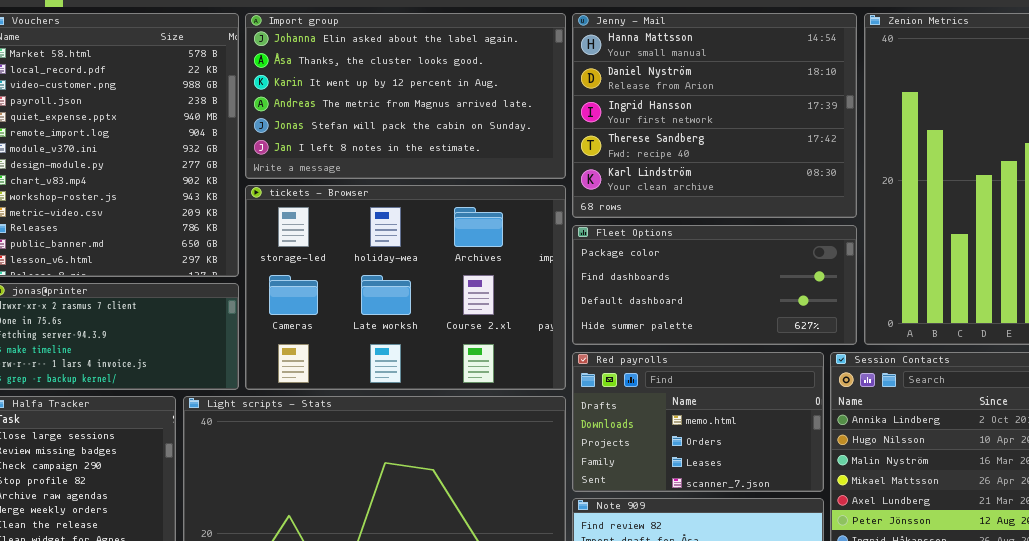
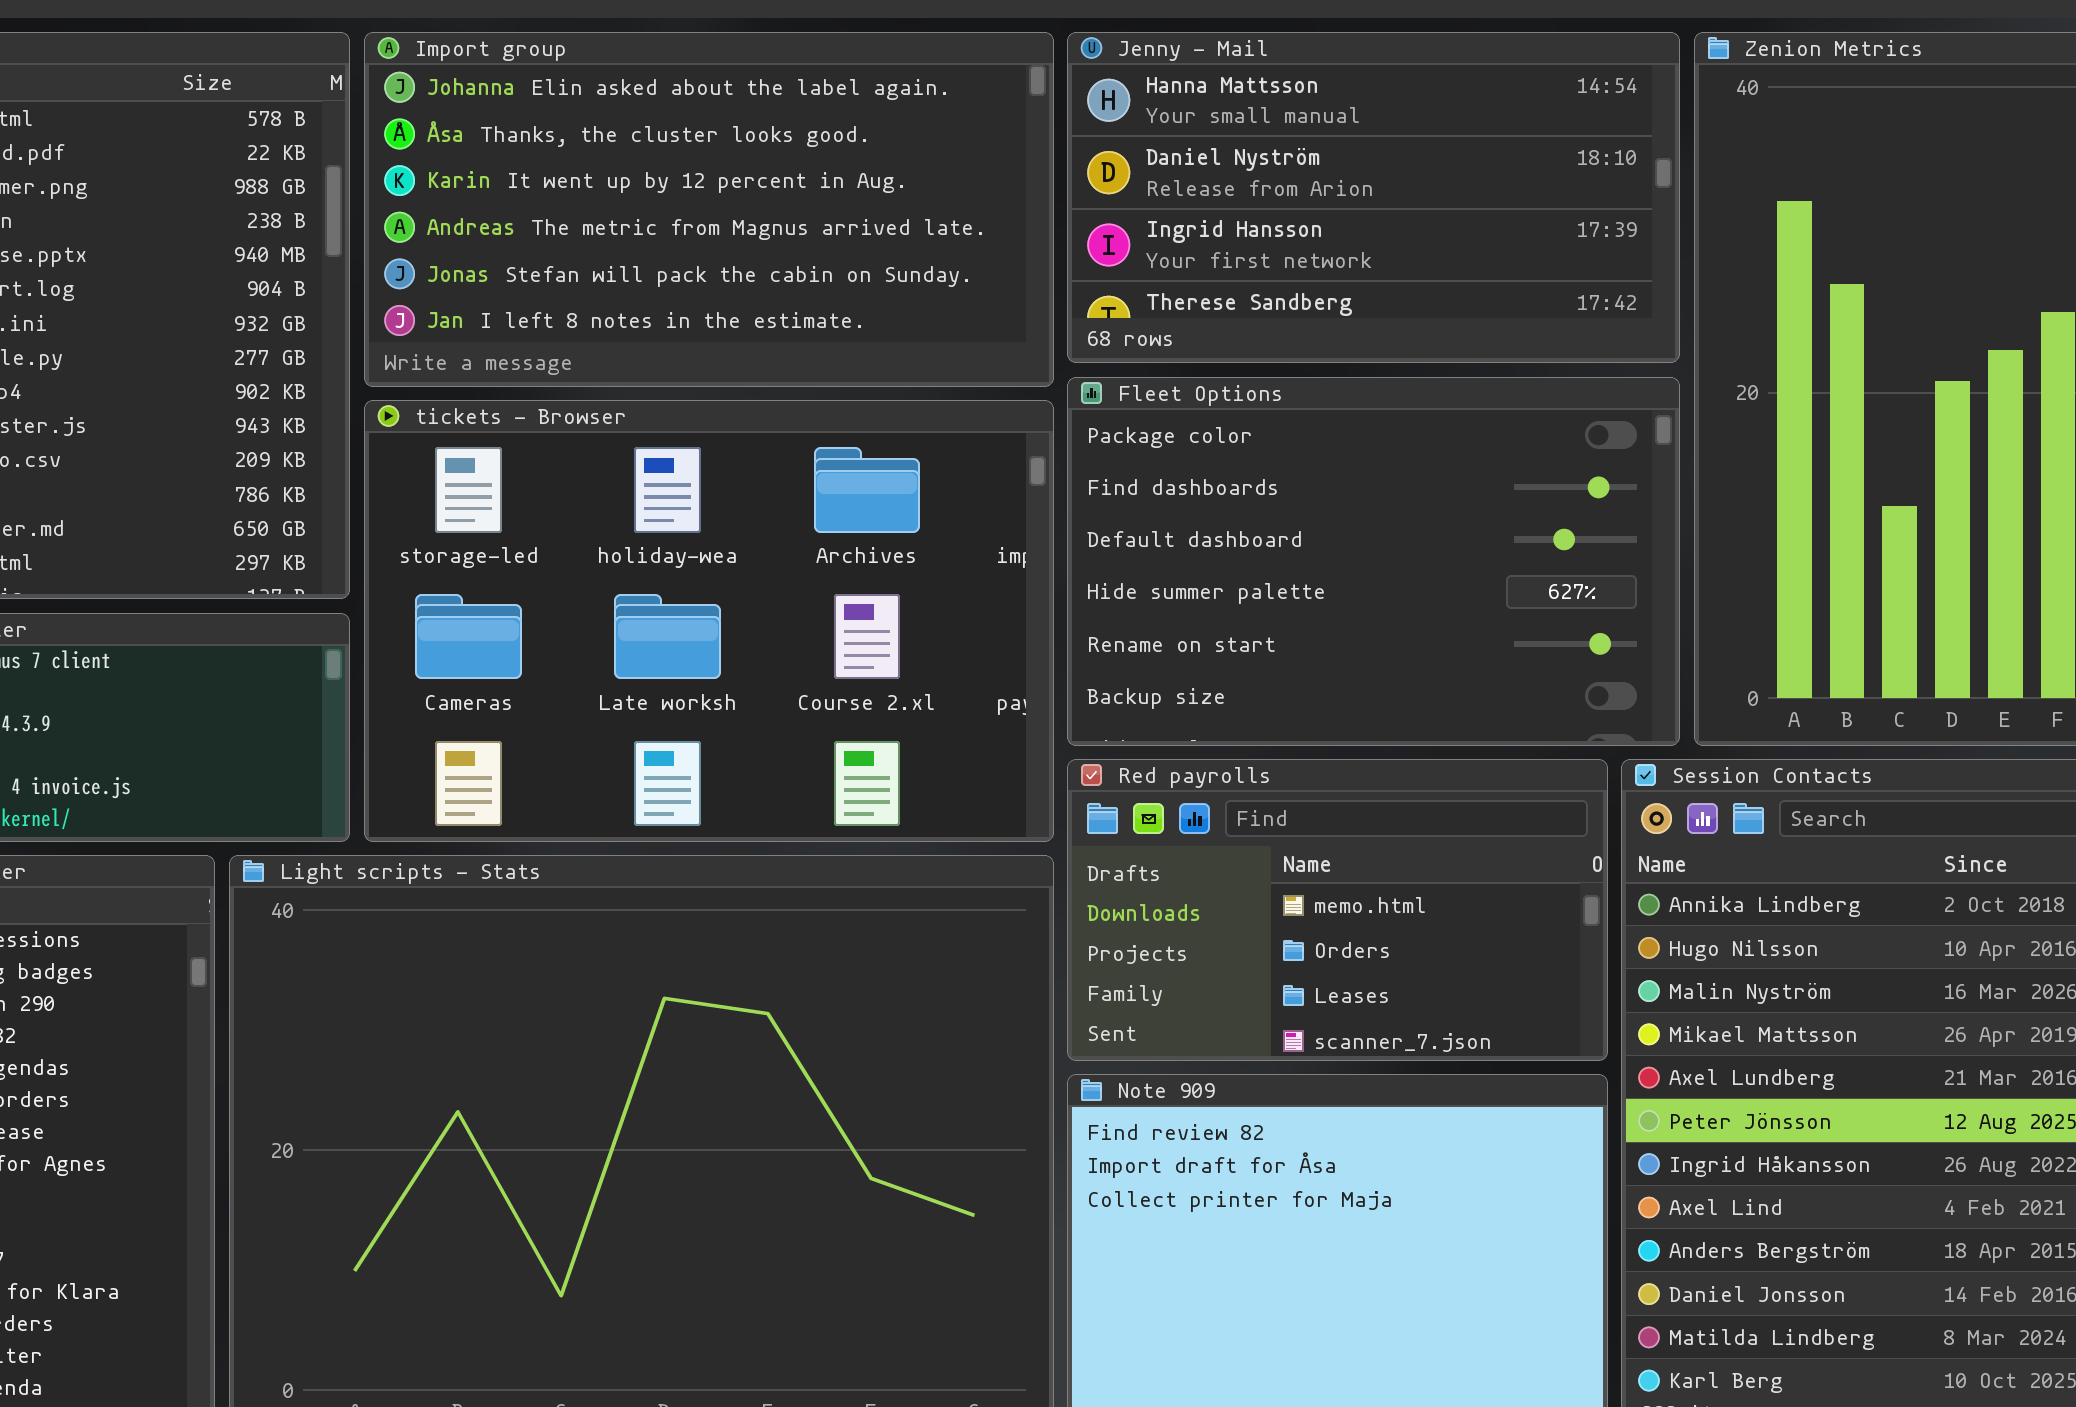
Jenny - Mail: [572,13,857,218] -> [1067,32,1680,363], resized
Fleet Options: [572,225,857,345] -> [1067,377,1680,746], resized

